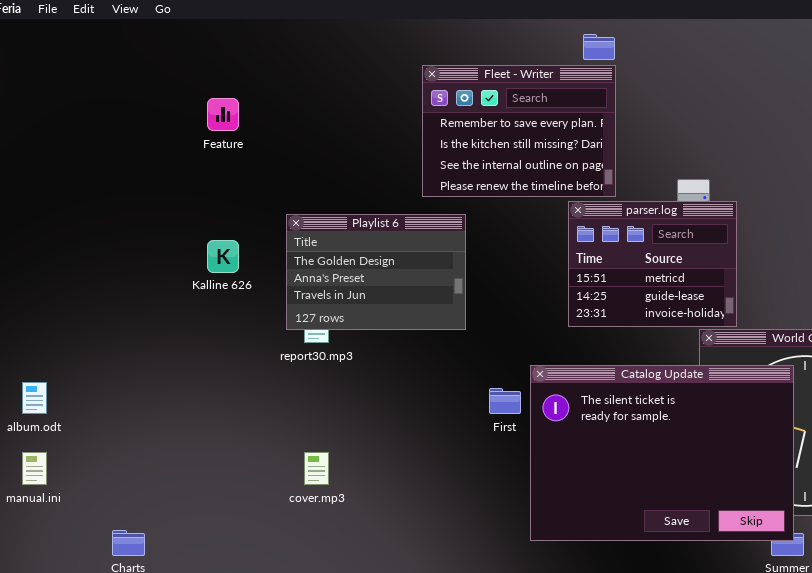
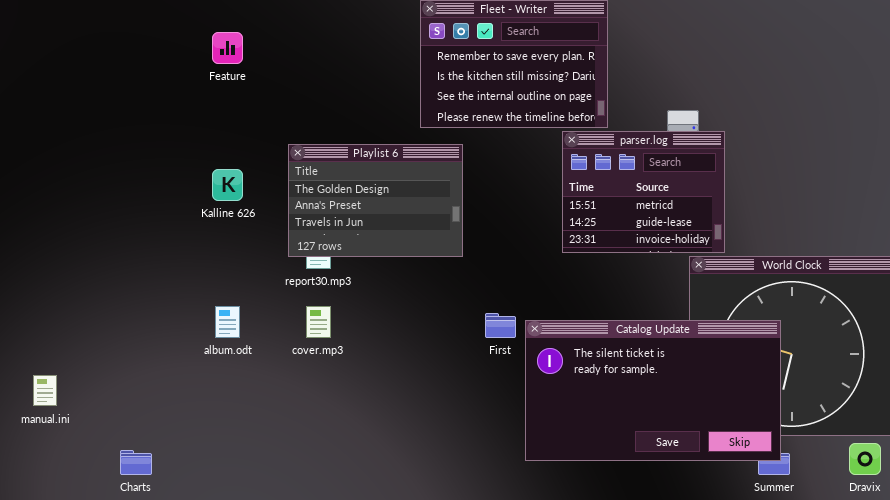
Catalog Update: [530,365,794,541] -> [525,320,781,461], resized
album.odt: [22,382,47,414] -> [215,306,240,338], moved
cover.mp3: [304,452,329,485] -> [306,306,331,338], moved

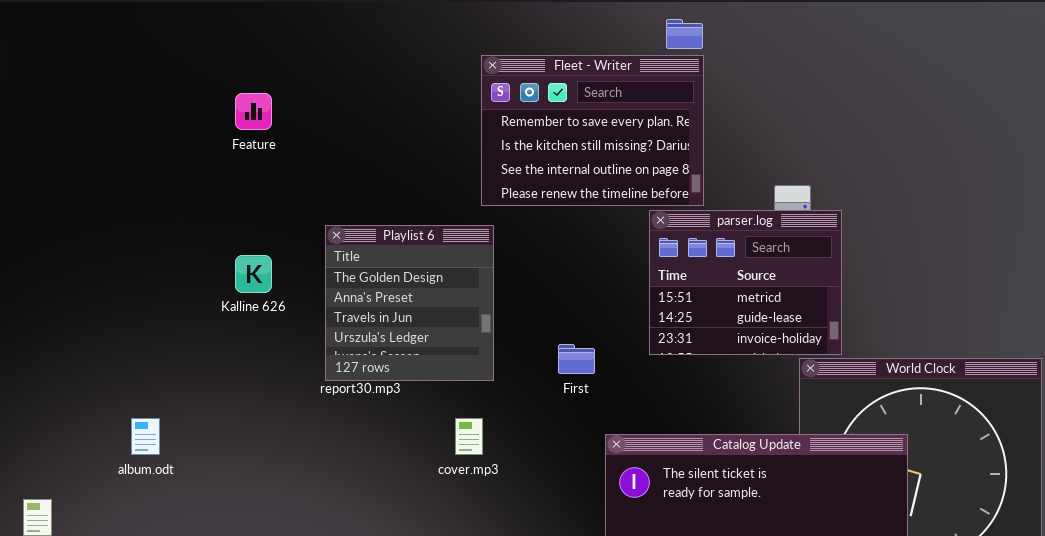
Playlist 6: [288,144,463,257] -> [325,225,494,381], resized
album.odt: [215,306,240,338] -> [131,418,160,455], moved
cover.mp3: [306,306,331,338] -> [455,418,483,455], moved
First: [485,313,516,338] -> [558,344,595,374], moved

